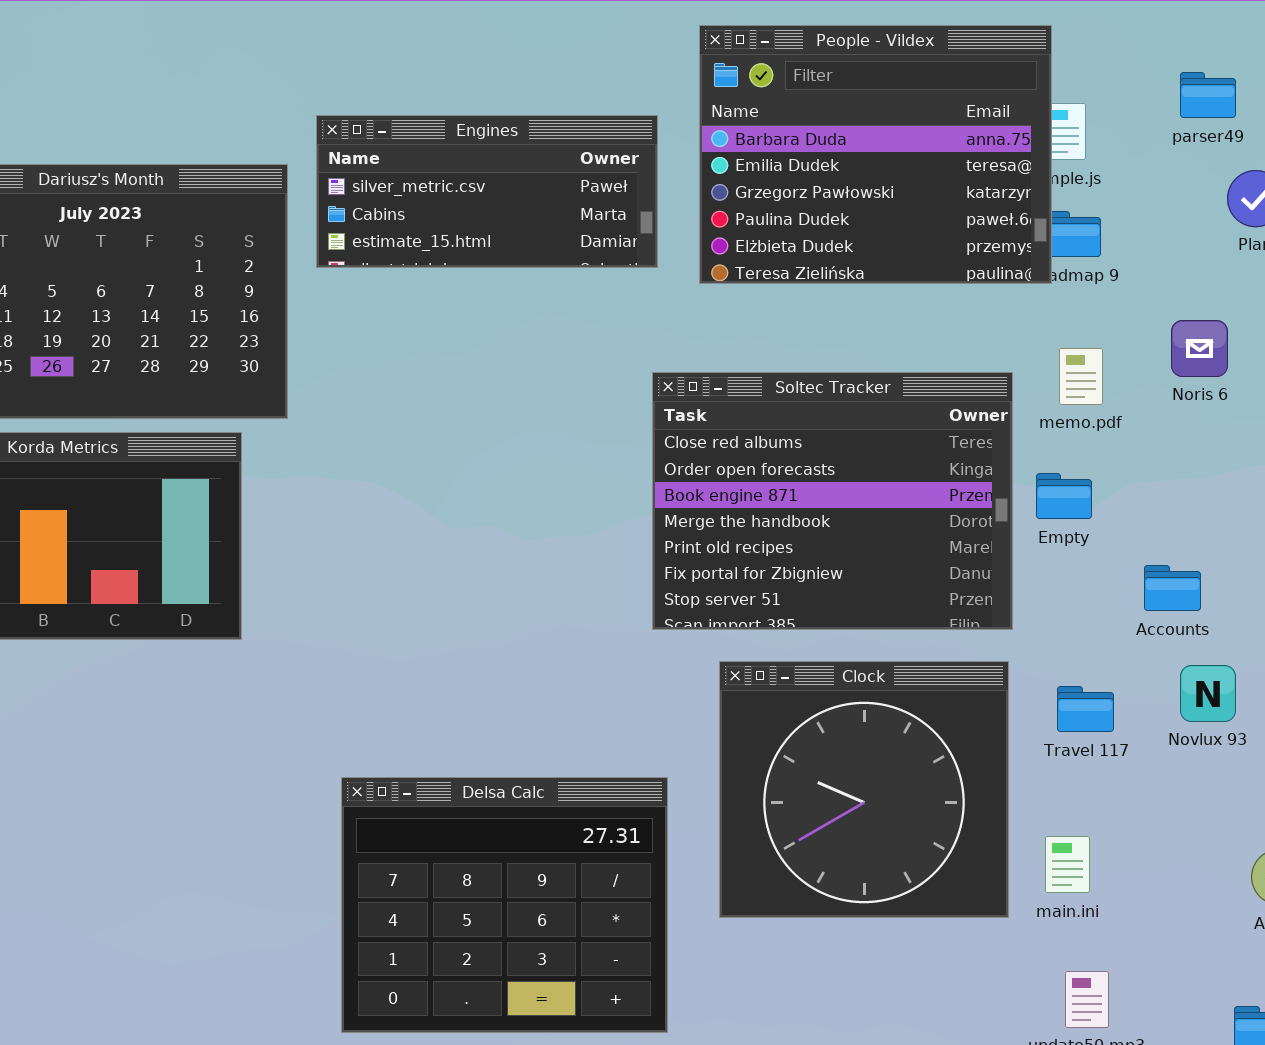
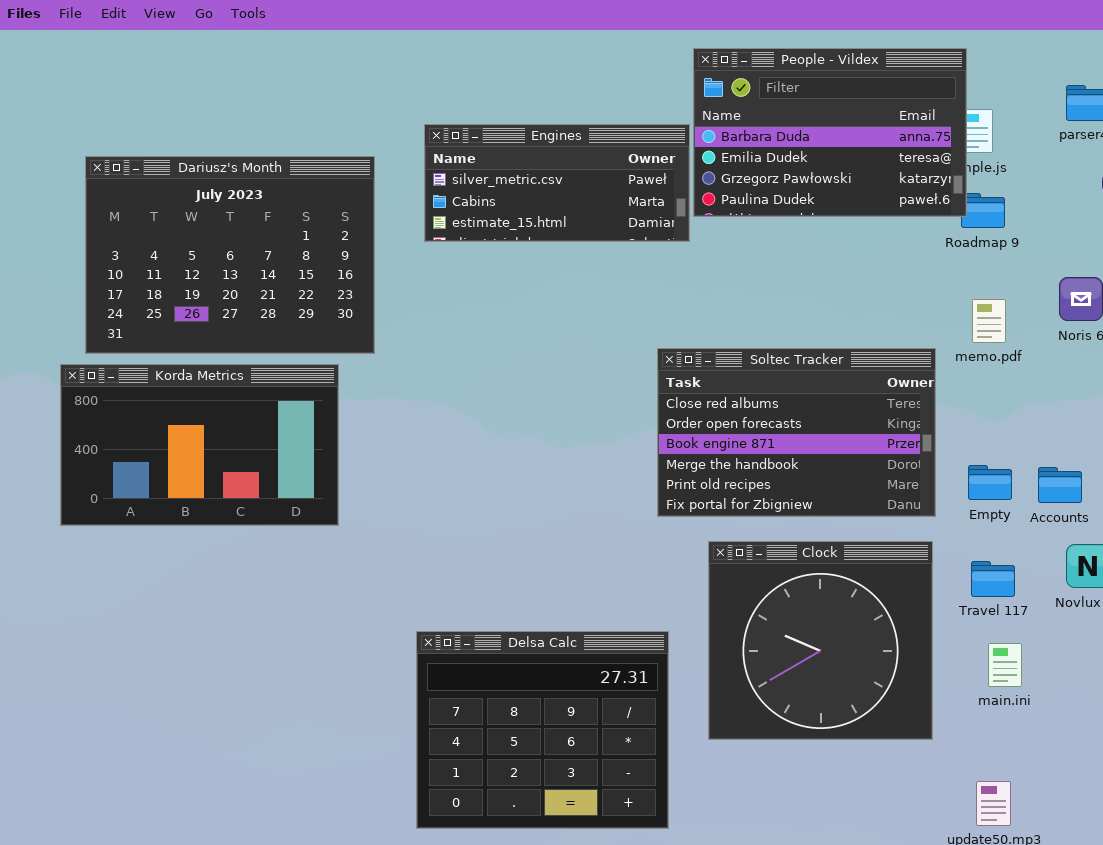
People - Vildex: [699,25,1052,284] -> [693,48,967,217], resized
Engines: [316,115,658,268] -> [424,124,690,242], moved
Soltec Tracker: [652,372,1013,630] -> [657,348,936,517], resized
Empty: [1036,473,1092,519] -> [968,465,1012,500], moved
main.ini: [1045,836,1090,893] -> [988,643,1022,687], moved

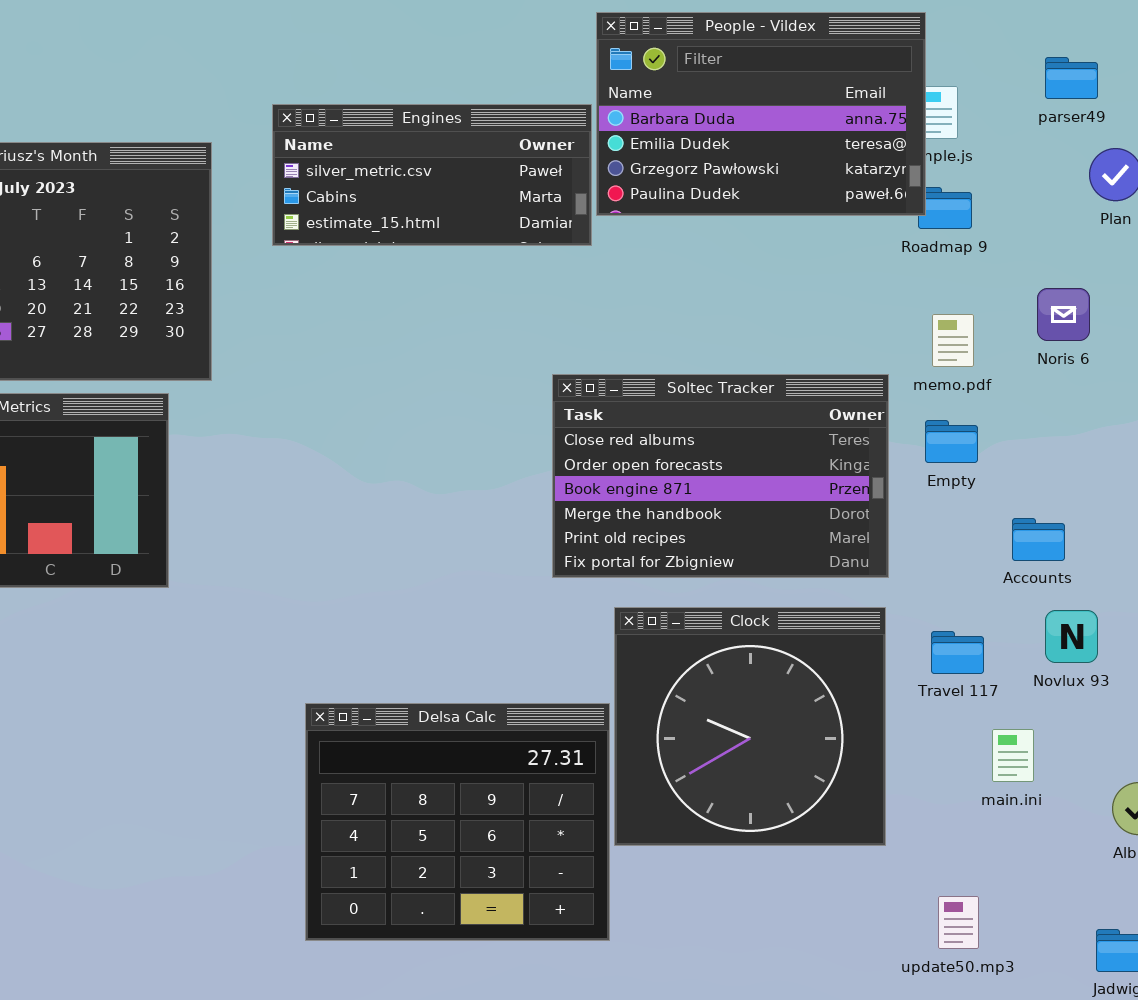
Empty: [968,465,1012,500] -> [925,420,978,463], moved
Delsa Calc: [416,631,669,829] -> [305,703,610,941], moved
main.ini: [988,643,1022,687] -> [992,729,1034,782], moved

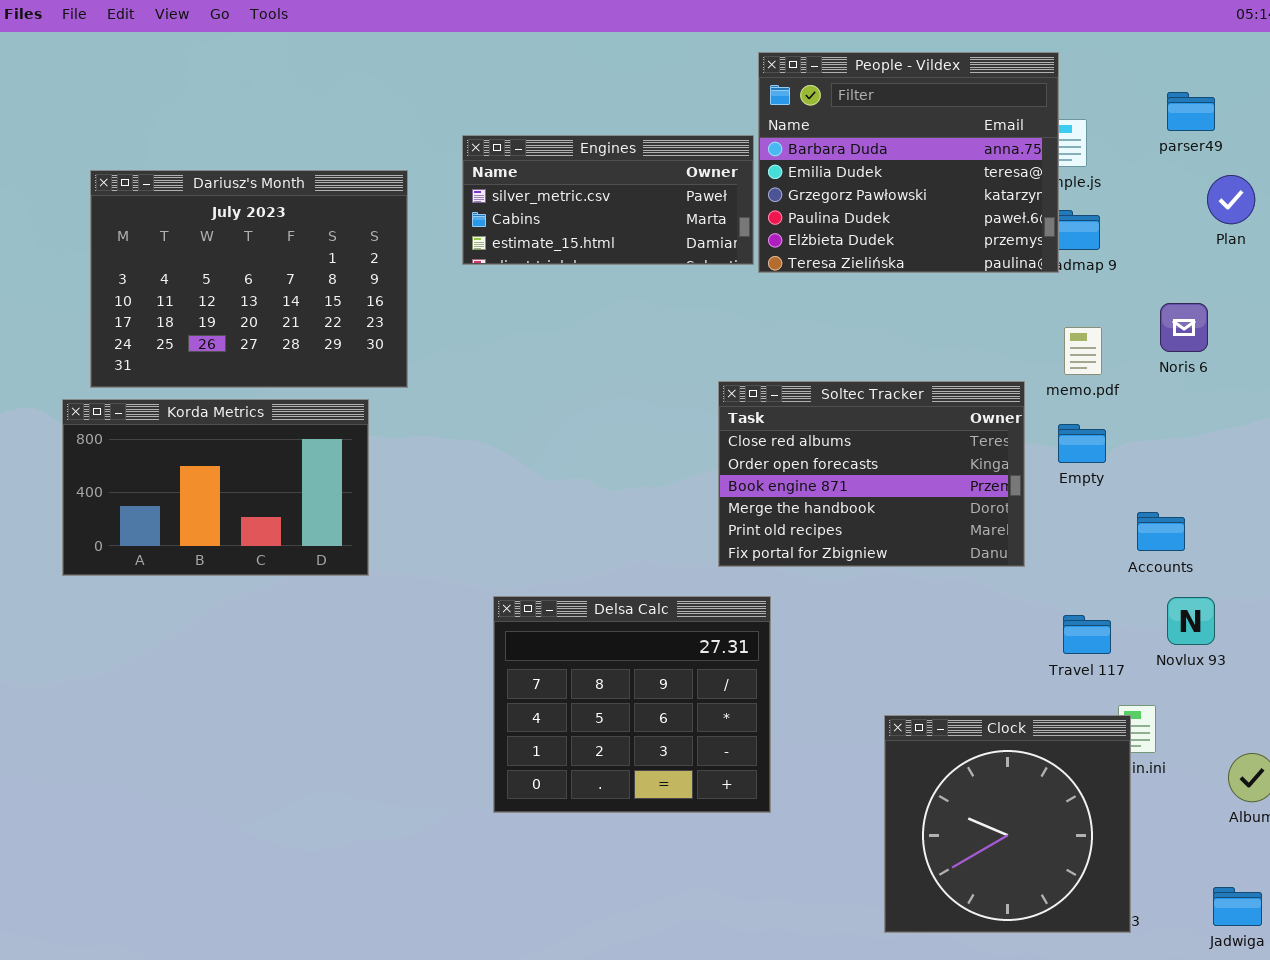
People - Vildex: [596,12,926,216] -> [758,52,1059,273], resized
Clock: [614,607,886,846] -> [884,715,1131,933], moved
Delsa Calc: [305,703,610,941] -> [493,596,771,813], moved

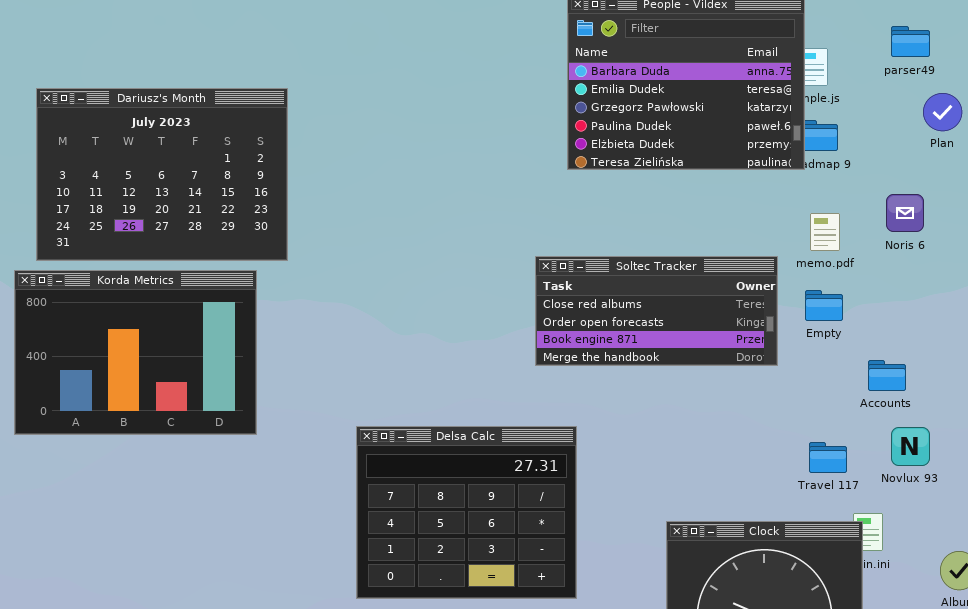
Engines: [462,135,754,265] -> none, closed
Soltec Tracker: [718,381,1025,567] -> [535,256,778,366], resized
Korda Metrics: [62,399,369,576] -> [14,270,257,435], resized

